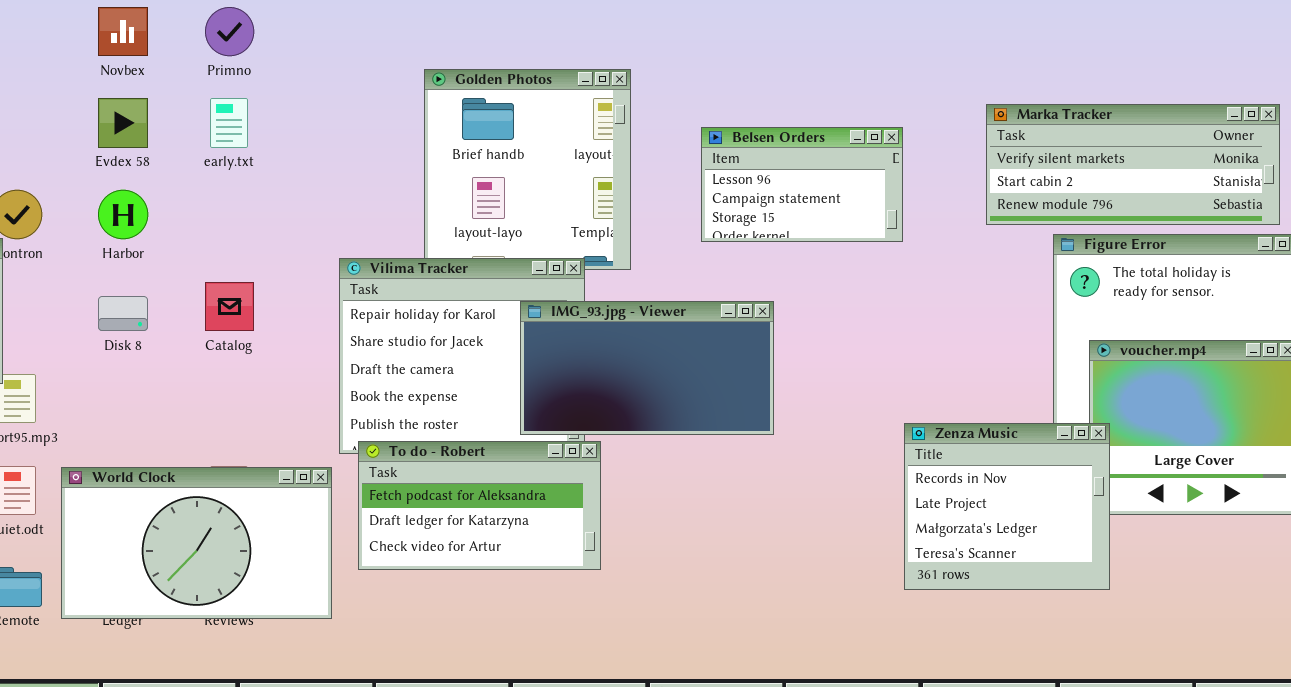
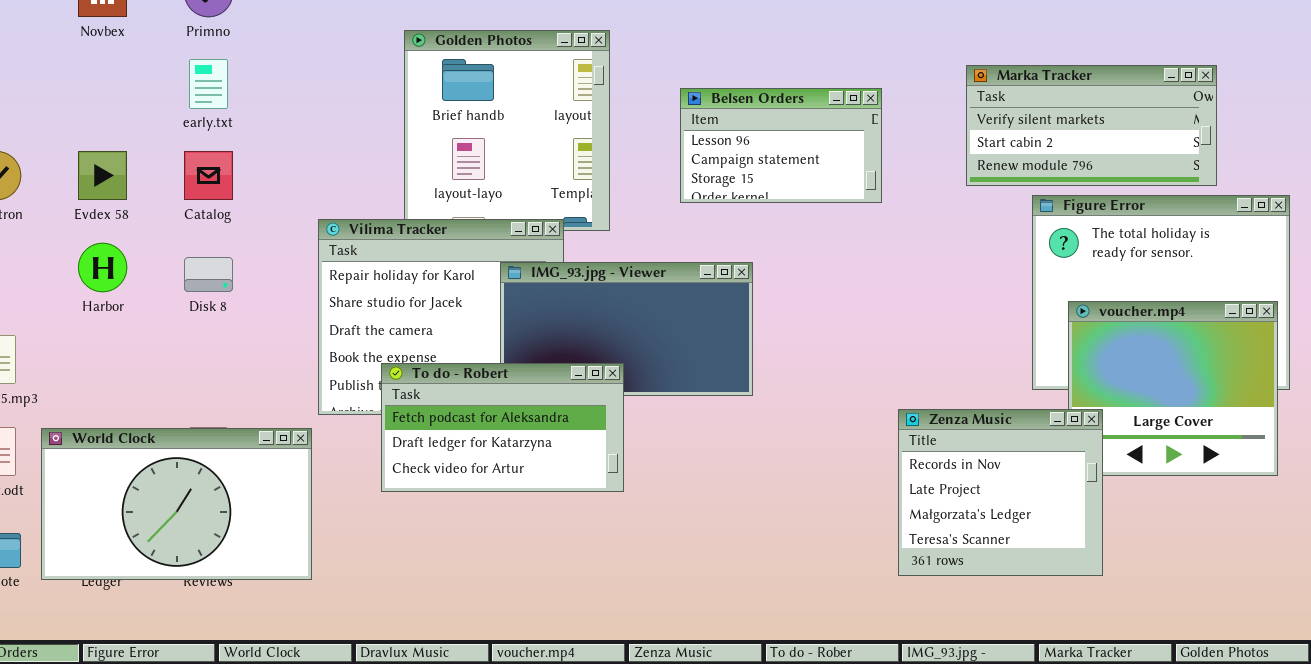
Evdex 58: [98,98,148,148] -> [78,151,127,200], moved
Marka Tracker: [986,104,1280,225] -> [966,65,1217,186], resized
Harbor: [98,190,148,239] -> [78,243,127,292], moved
Catalog: [205,282,254,331] -> [184,151,233,200], moved
Disk 8: [98,296,148,331] -> [184,257,233,292], moved
Zenza Music: [904,423,1110,590] -> [898,409,1103,576], moved
To do - Robert: [358,441,601,570] -> [381,363,624,492], moved

